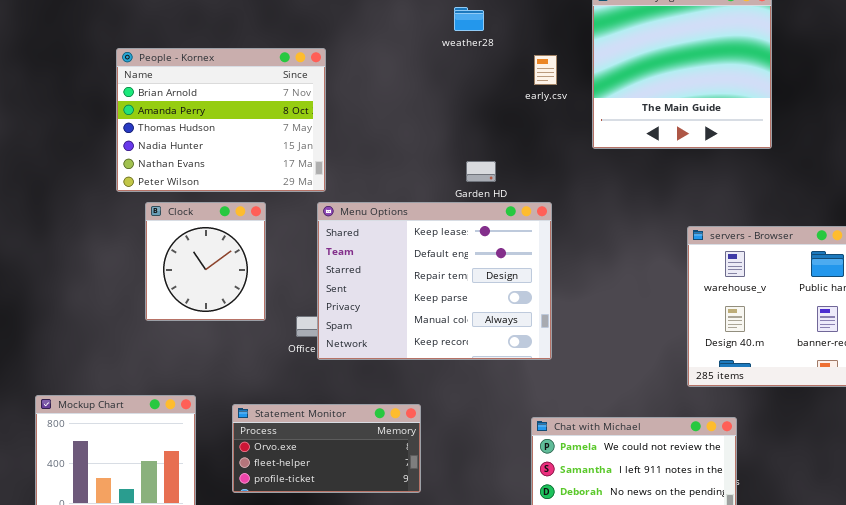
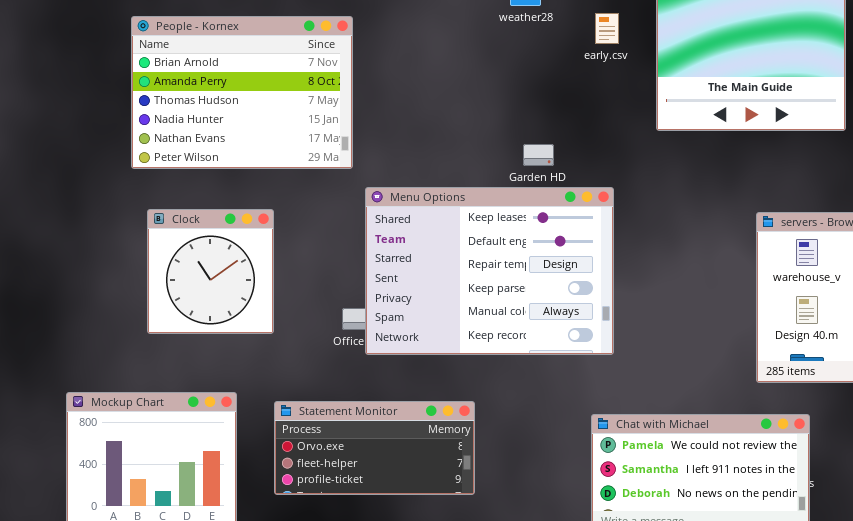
People - Kornex: [116,48,326,192] -> [131,16,353,169], moved
early.csv: [534,55,557,85] -> [595,13,619,44], moved
Clock: [145,202,266,321] -> [147,209,274,334], moved

